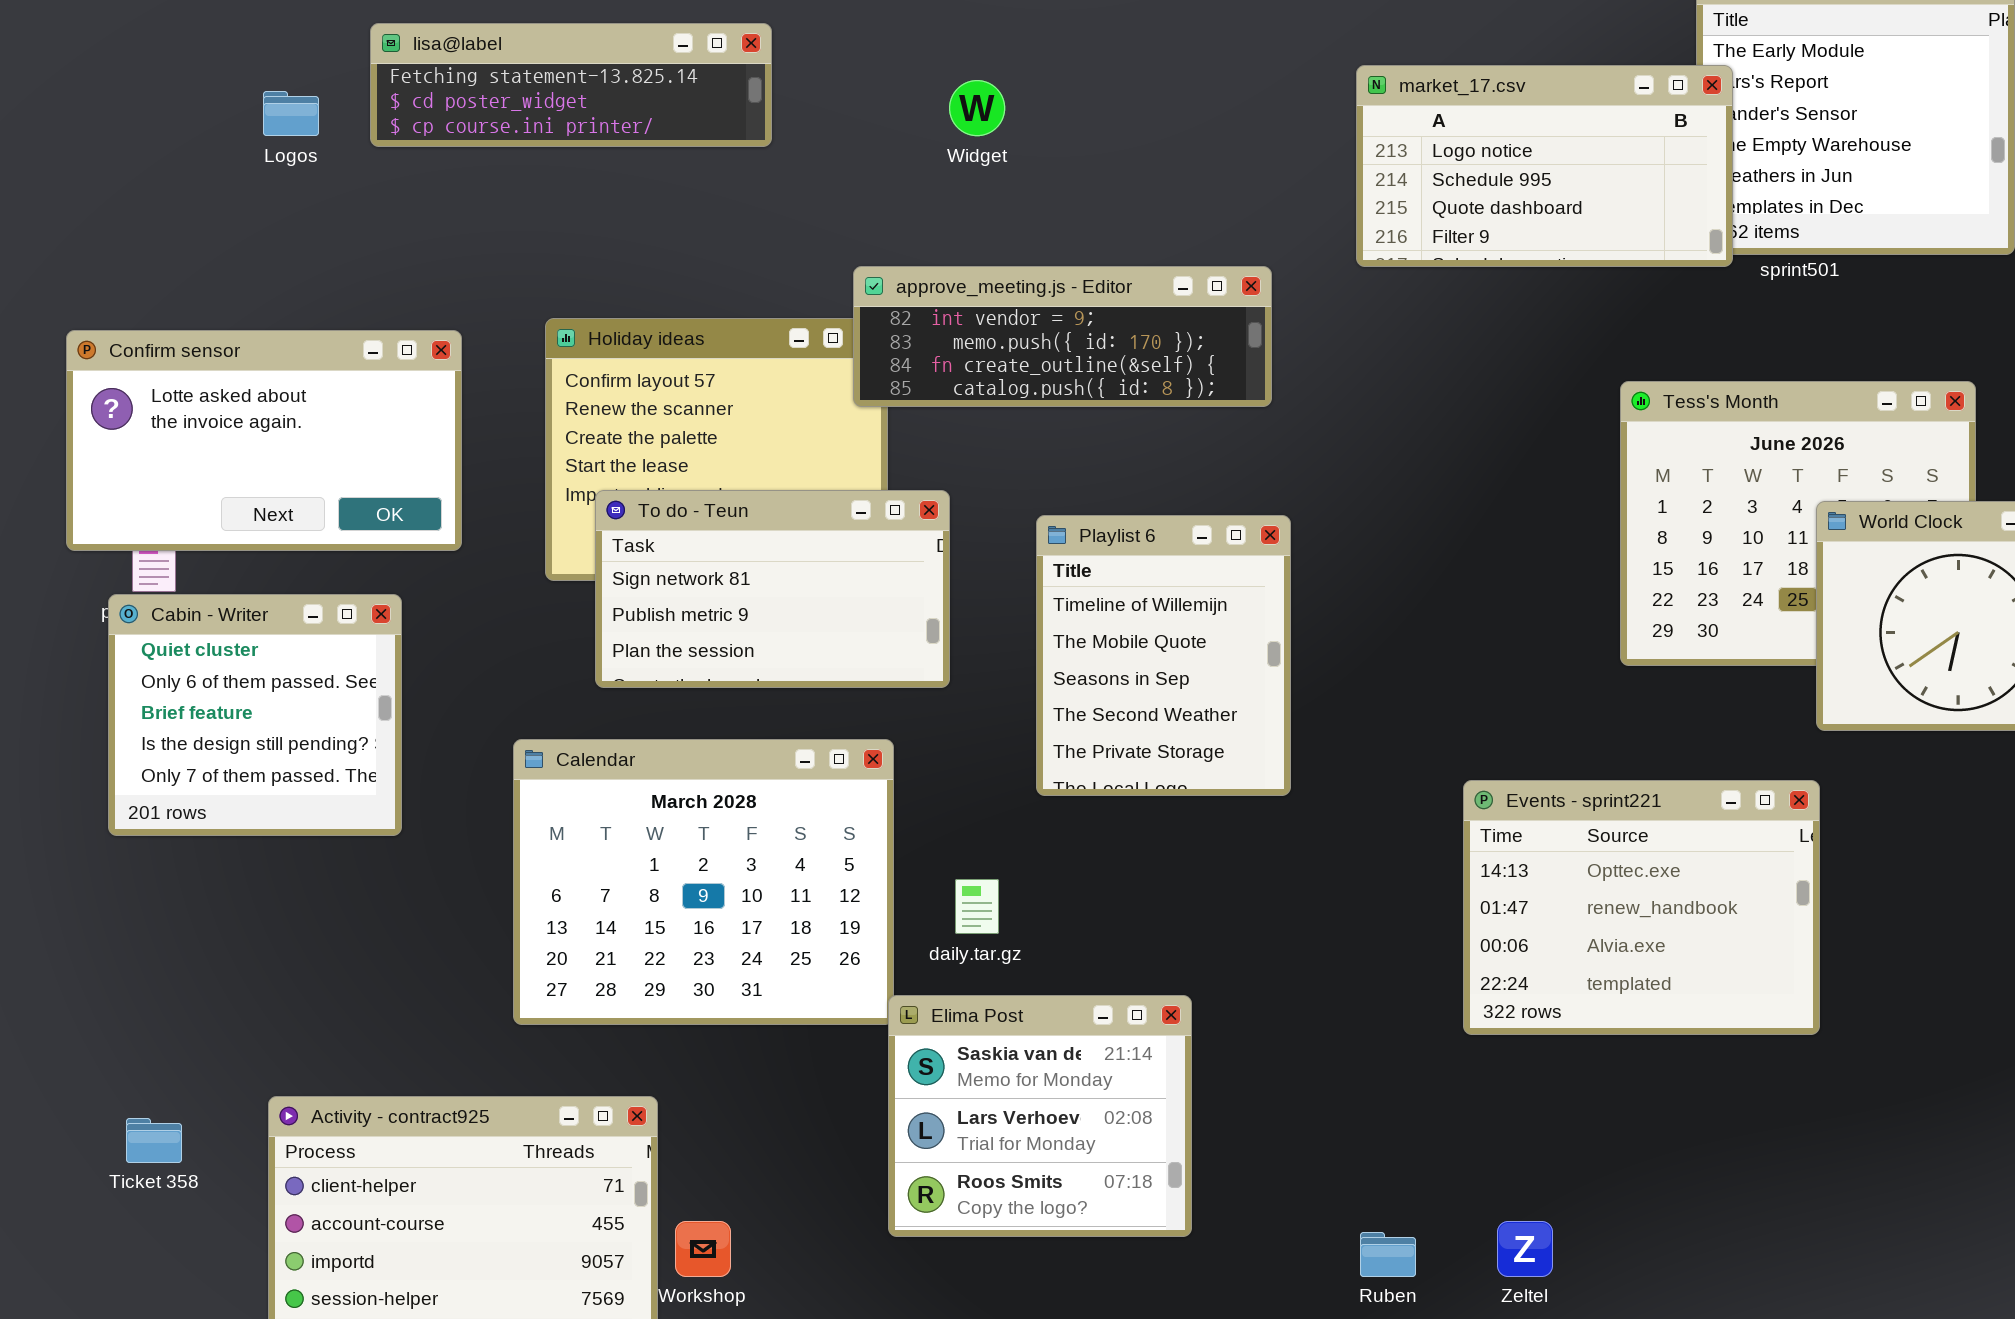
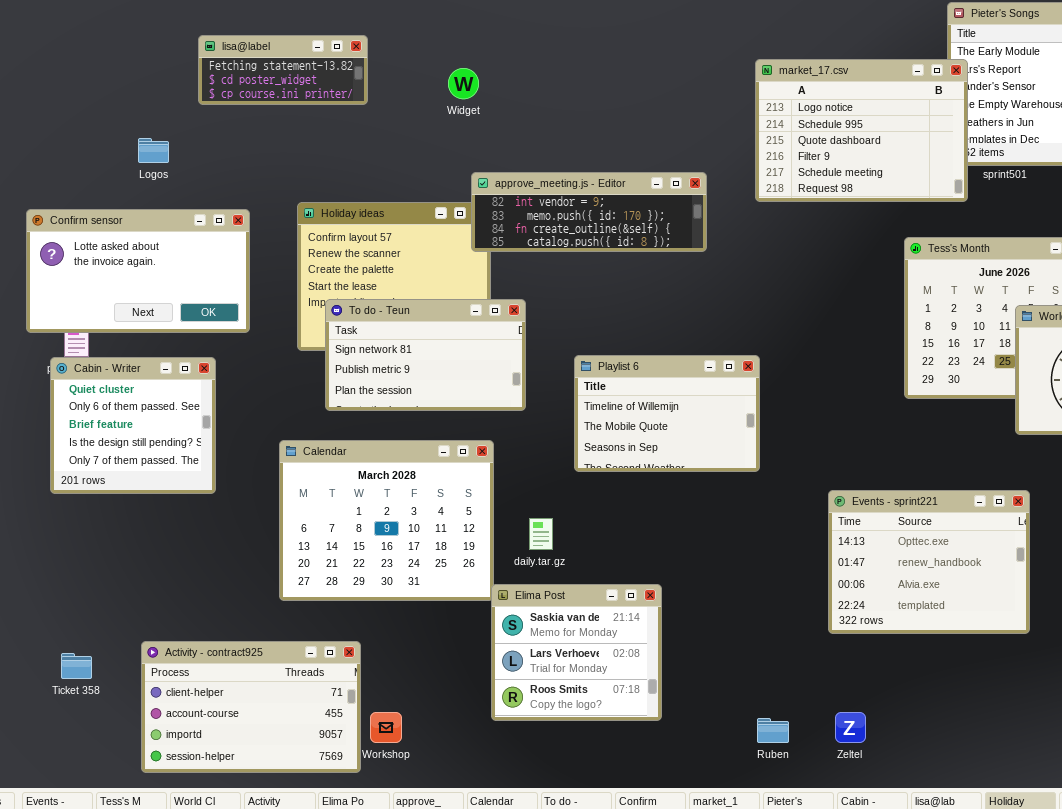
lisa@label: [370,23,772,147] -> [198,35,368,105], resized
market_17.csv: [1356,65,1733,267] -> [755,59,968,202], resized
Widget: [949,80,1005,136] -> [448,68,479,99], moved
Logos: [263,91,319,136] -> [138,138,169,163], moved
Playlist 6: [1036,515,1291,796] -> [574,355,760,472], resized
Events - sprint221: [1463,780,1820,1035] -> [828,490,1030,634], moved

